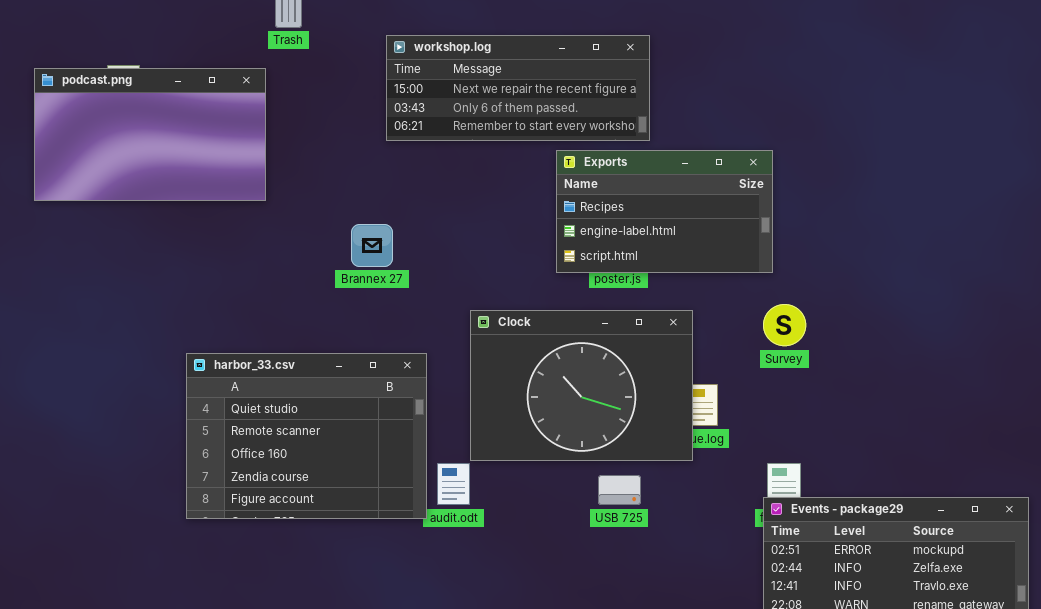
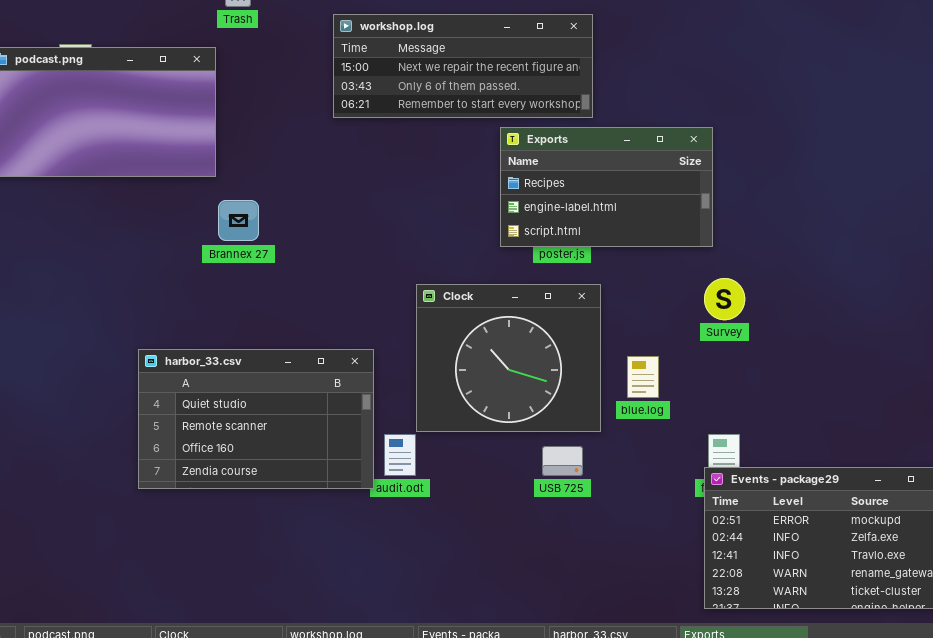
Brannex 27: [351,224,393,267] -> [218,200,259,241], moved
Clock: [470,310,693,461] -> [416,284,601,432], resized
harbor_33.csv: [186,353,427,519] -> [138,349,374,489], resized

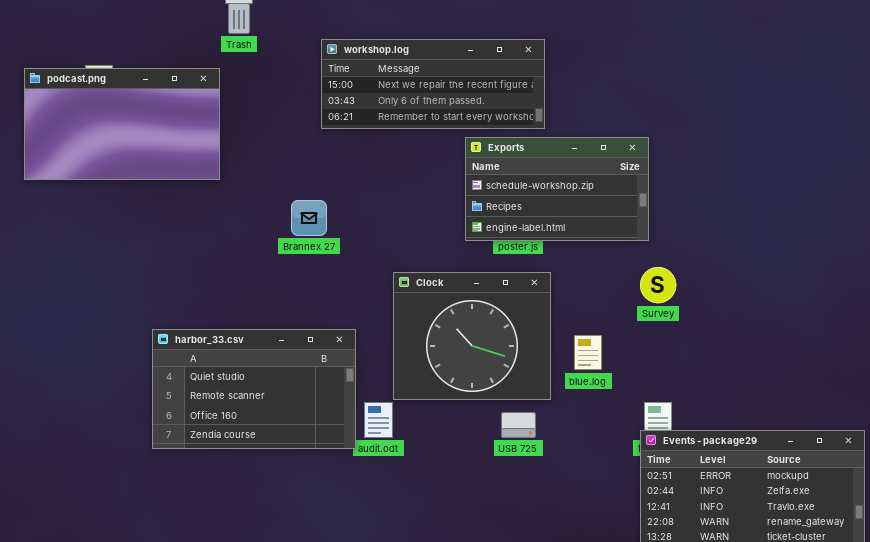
Exports: [500,127,713,247] -> [465,137,649,241], scrolled up 1 row
Brannex 27: [218,200,259,241] -> [291,200,327,236], moved

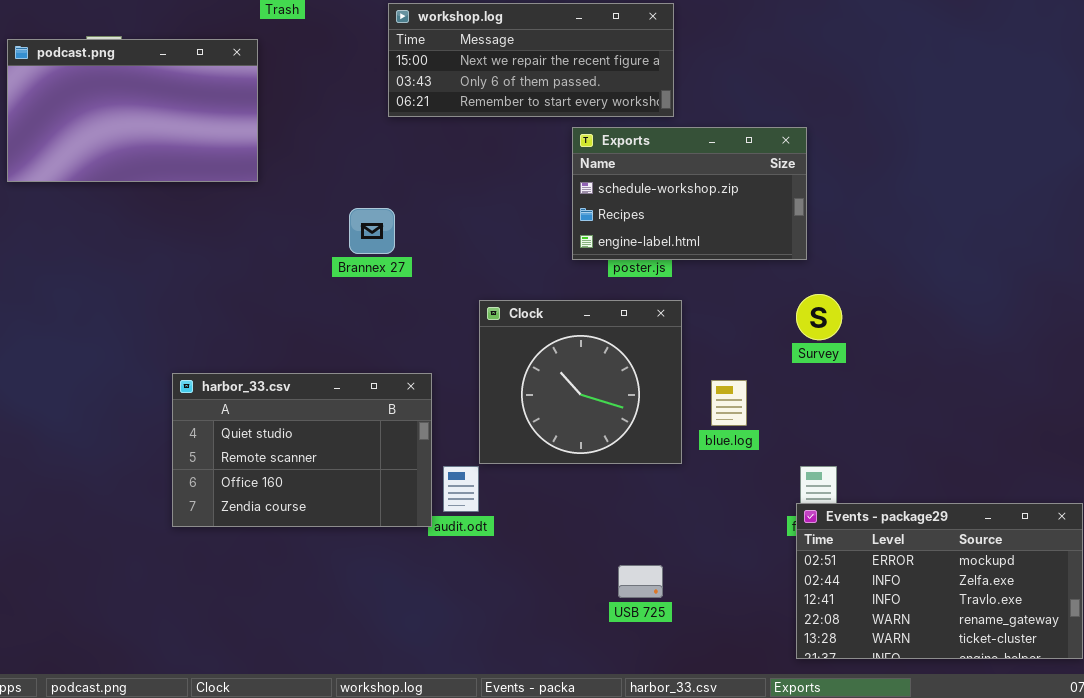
USB 725: [501,412,536,438] -> [618,565,663,598], moved

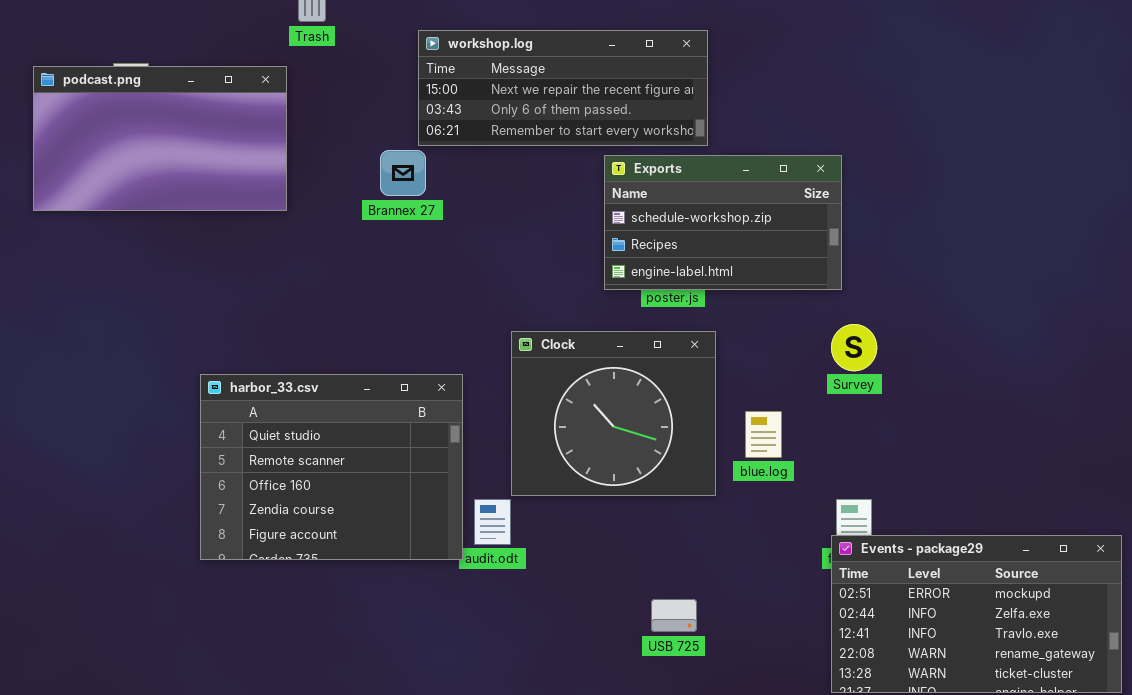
Brannex 27: [349,208,395,254] -> [380,150,426,196], moved
harbor_33.csv: [172,373,432,527] -> [200,374,463,560], resized

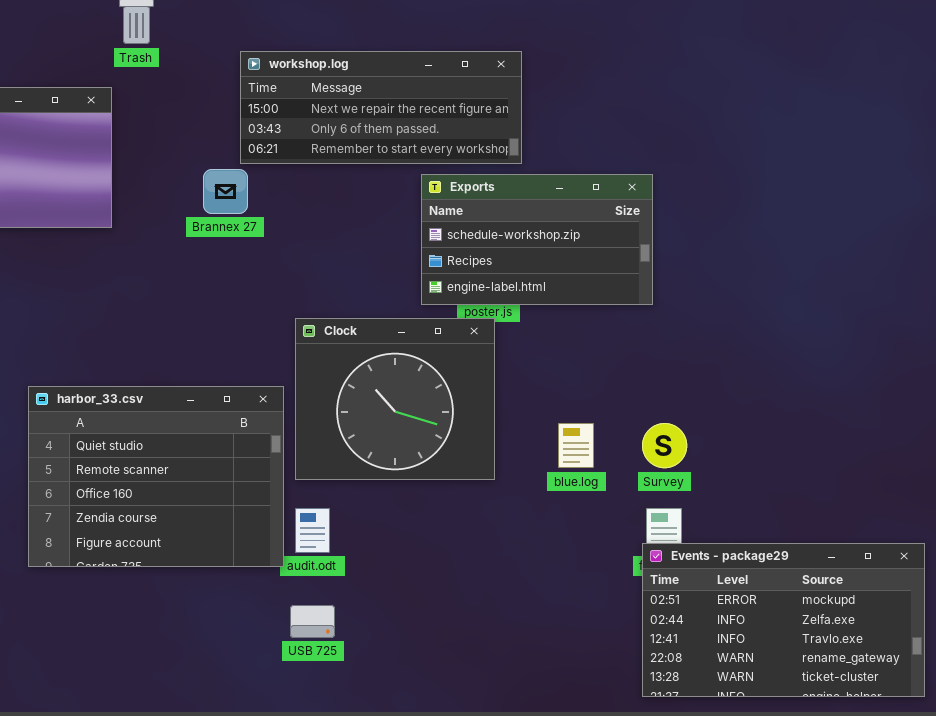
Survey: [831,324,877,371] -> [642,423,687,468], moved
Clock: [511,331,716,496] -> [295,318,495,480], moved
USB 725: [651,599,697,632] -> [290,605,335,638], moved

